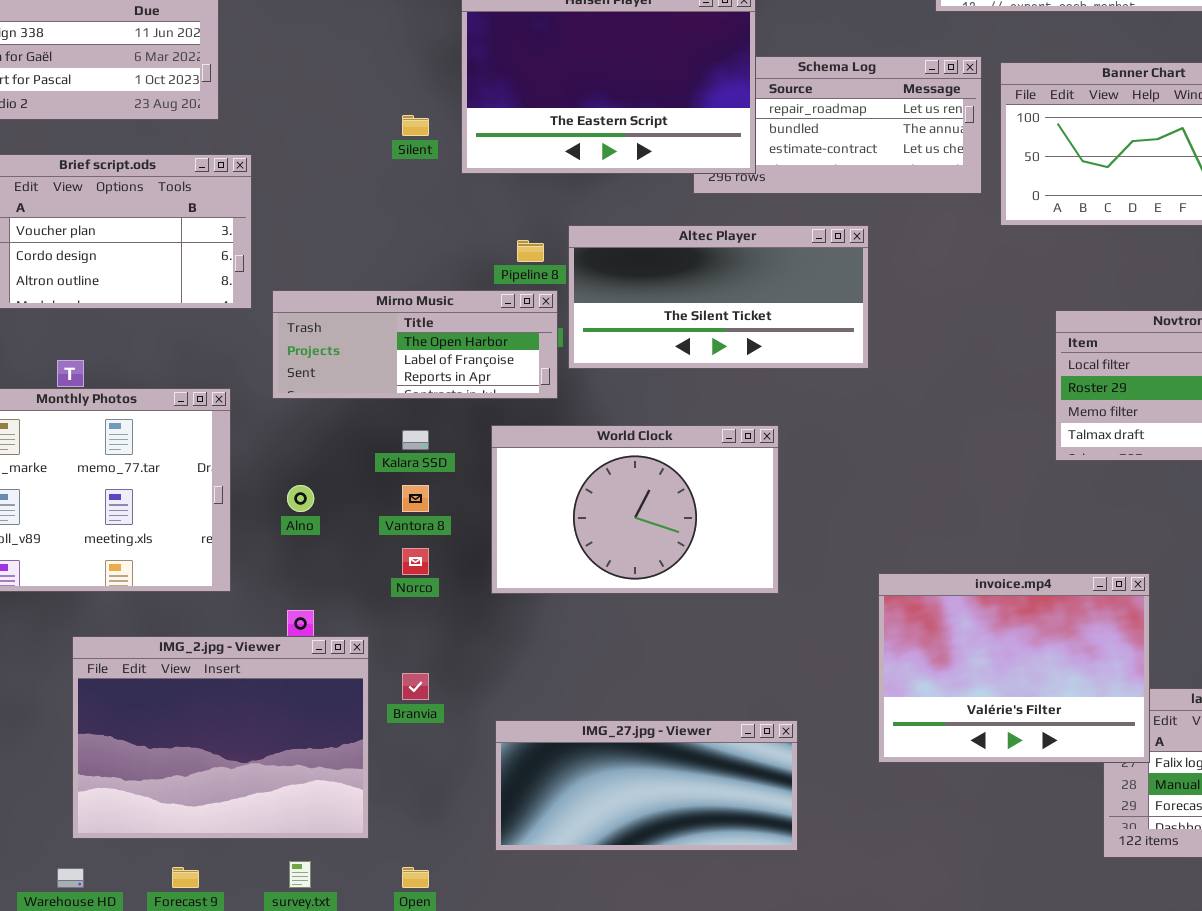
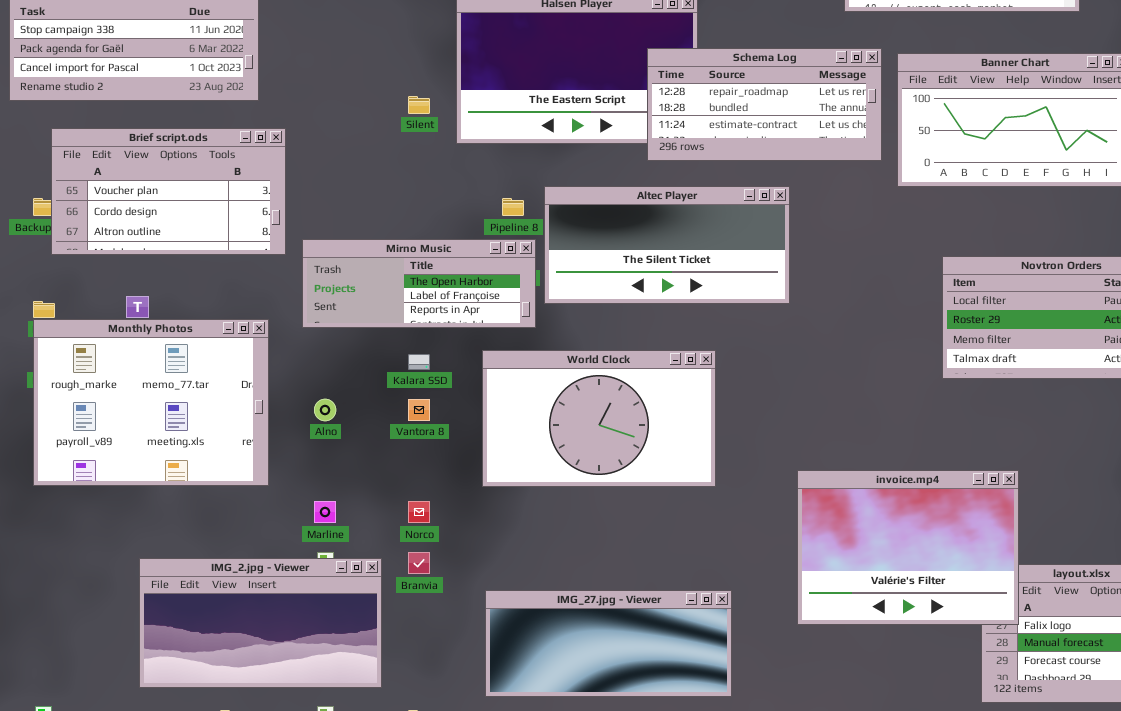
Schema Log: [693,56,982,194] -> [647,48,882,161], raised
Norco: [402,548,429,575] -> [408,501,430,523], moved
IMG_2.jpg - Viewer: [72,636,369,839] -> [139,558,382,688], resized

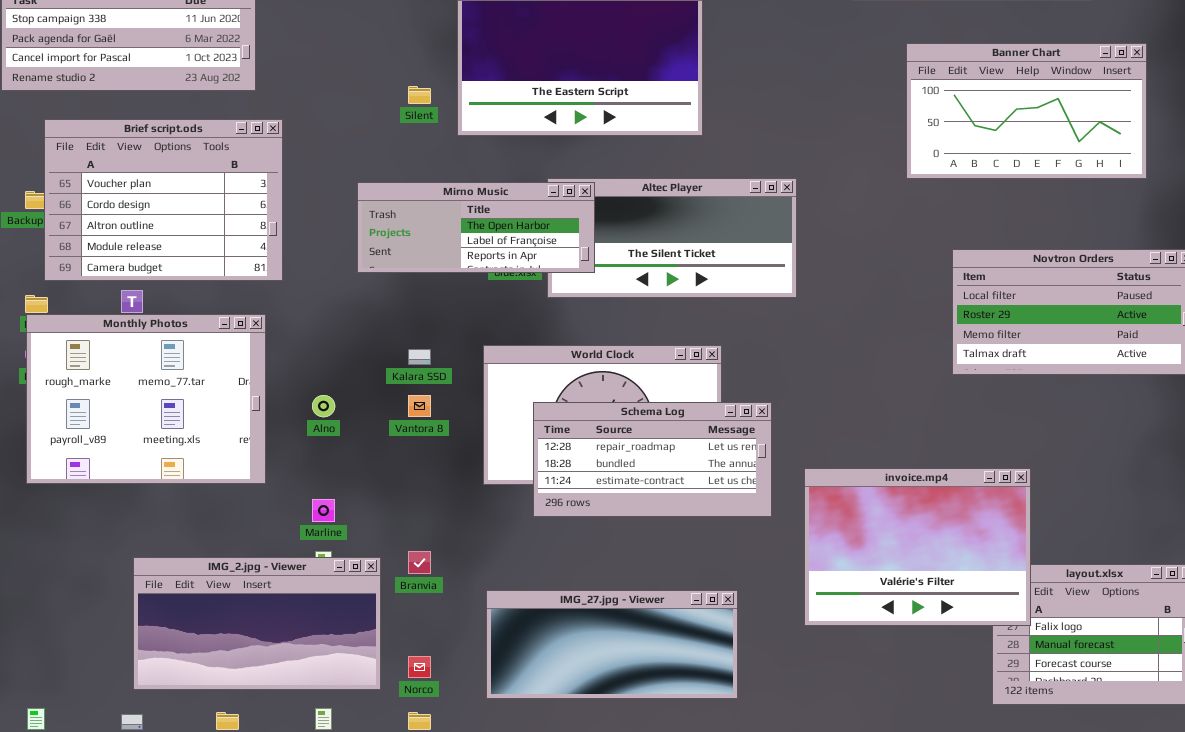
Schema Log: [647,48,882,161] -> [533,402,772,517], moved
Brief script.ods: [51,128,286,255] -> [44,119,283,281], resized
Mirno Music: [302,239,536,328] -> [357,182,595,273], moved
Norco: [408,501,430,523] -> [408,656,431,678], moved

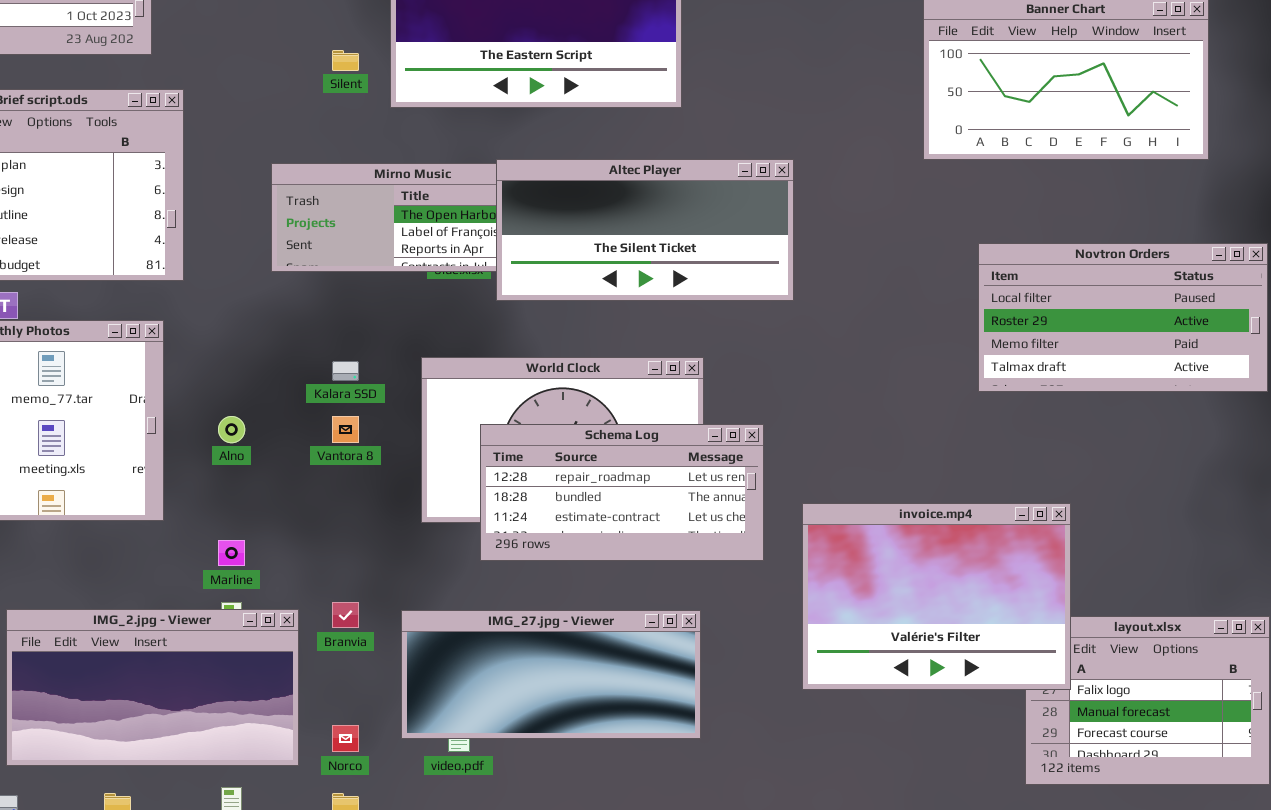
Altec Player: [547,178,797,298] -> [496,159,794,301], raised
IMG_27.jpg - Viewer: [486,590,738,699] -> [401,610,701,739], moved

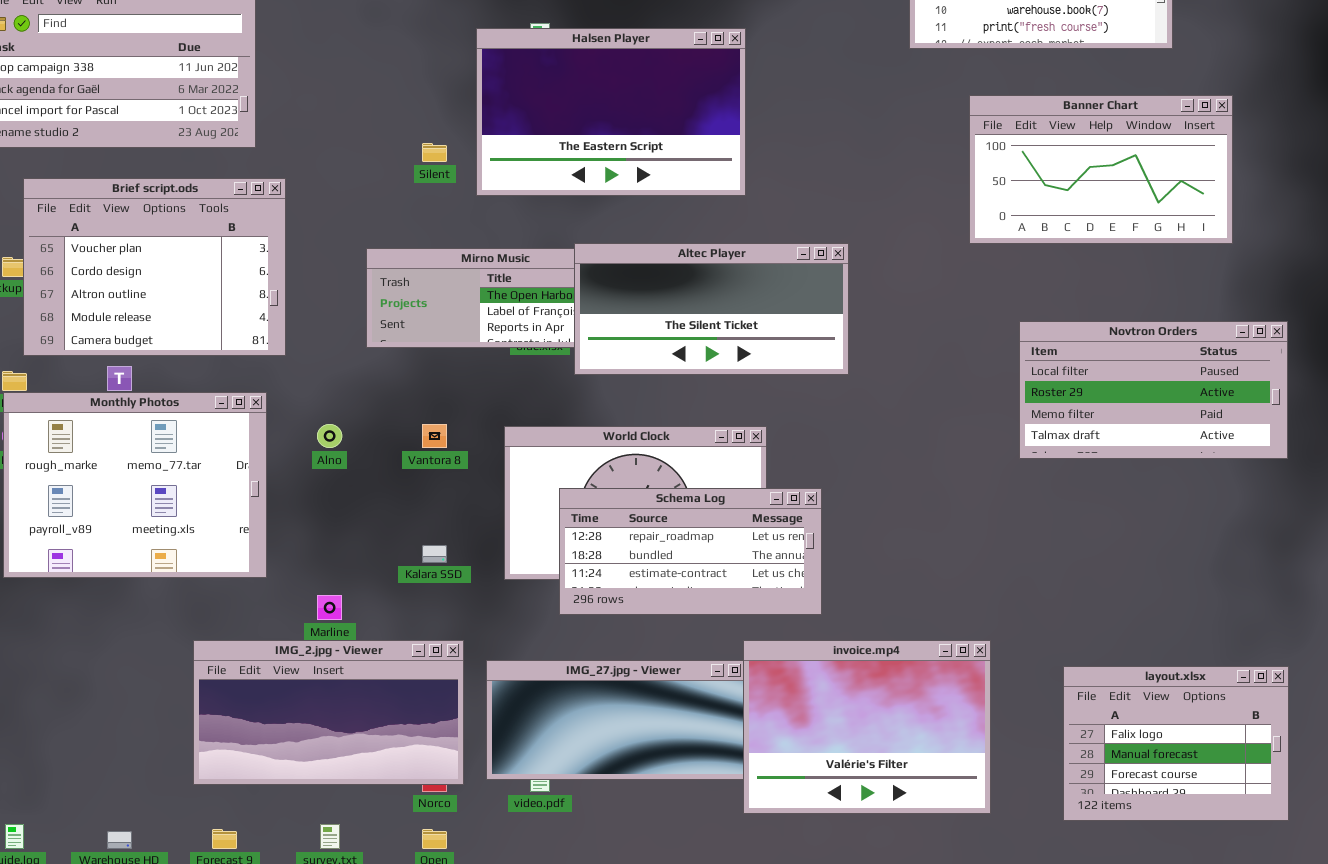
Kalara SSD: [332,361,359,381] -> [422,545,447,563], moved
Alno: [218,416,245,443] -> [317,424,342,448], moved
Vantora 8: [332,416,359,443] -> [422,424,447,448], moved
invoice.mp4: [802,503,1071,690] -> [743,640,991,814], moved
IMG_2.jpg - Viewer: [6,609,299,766] -> [193,640,464,785], moved

